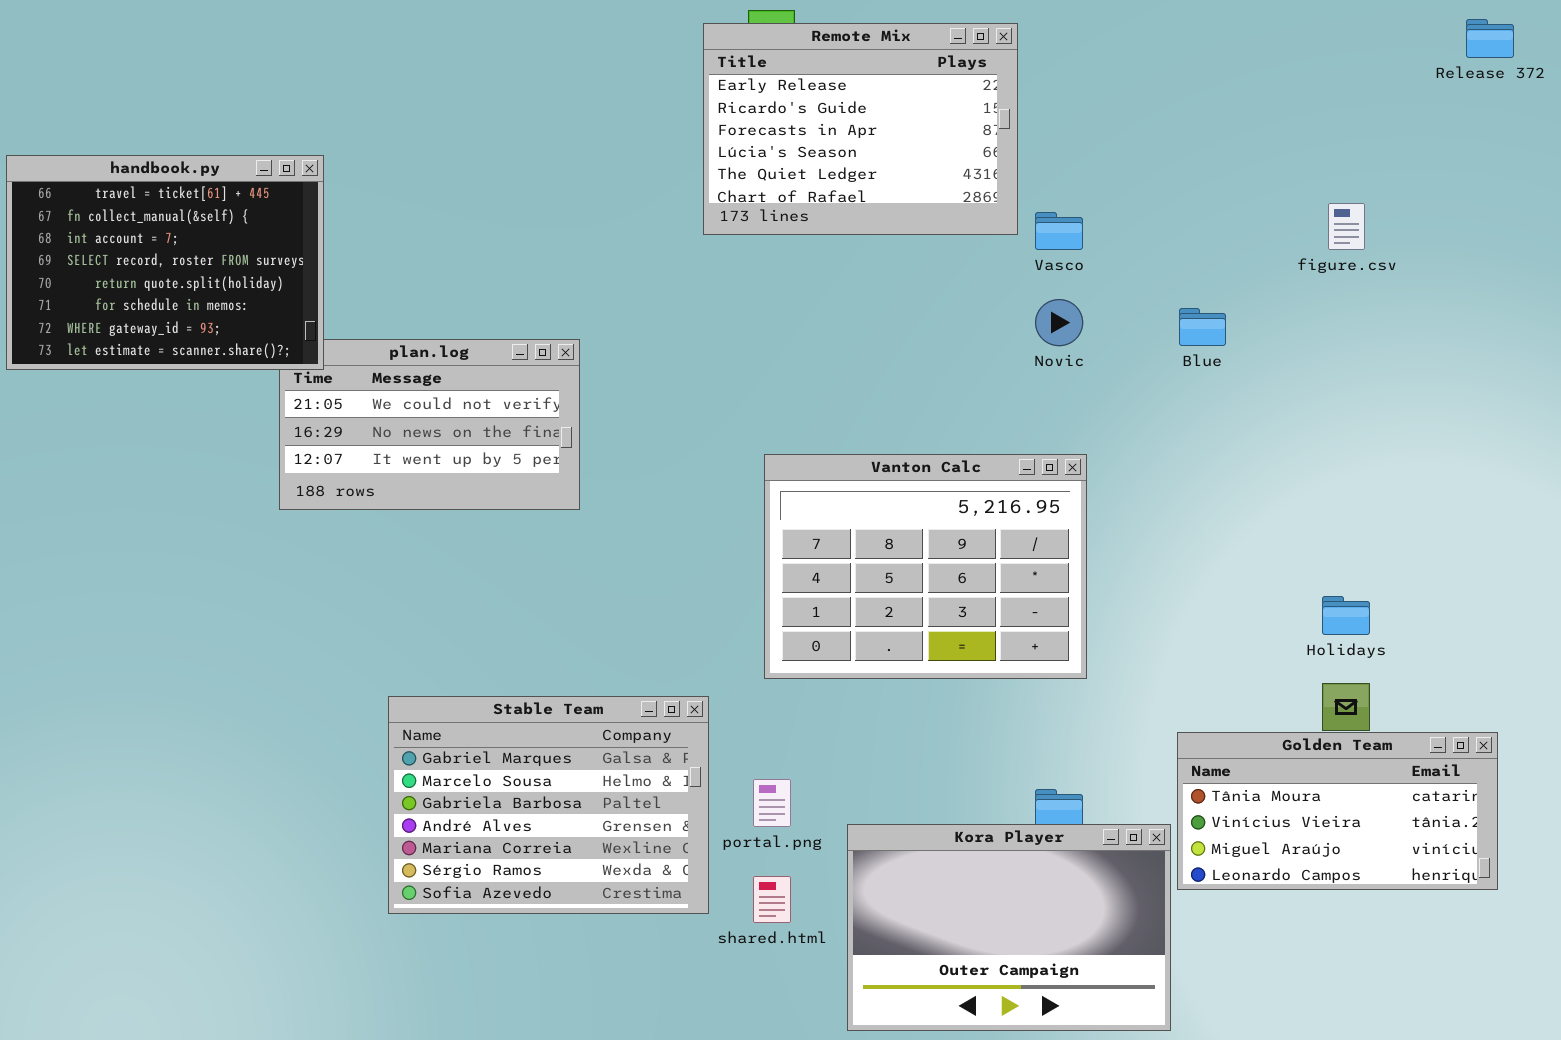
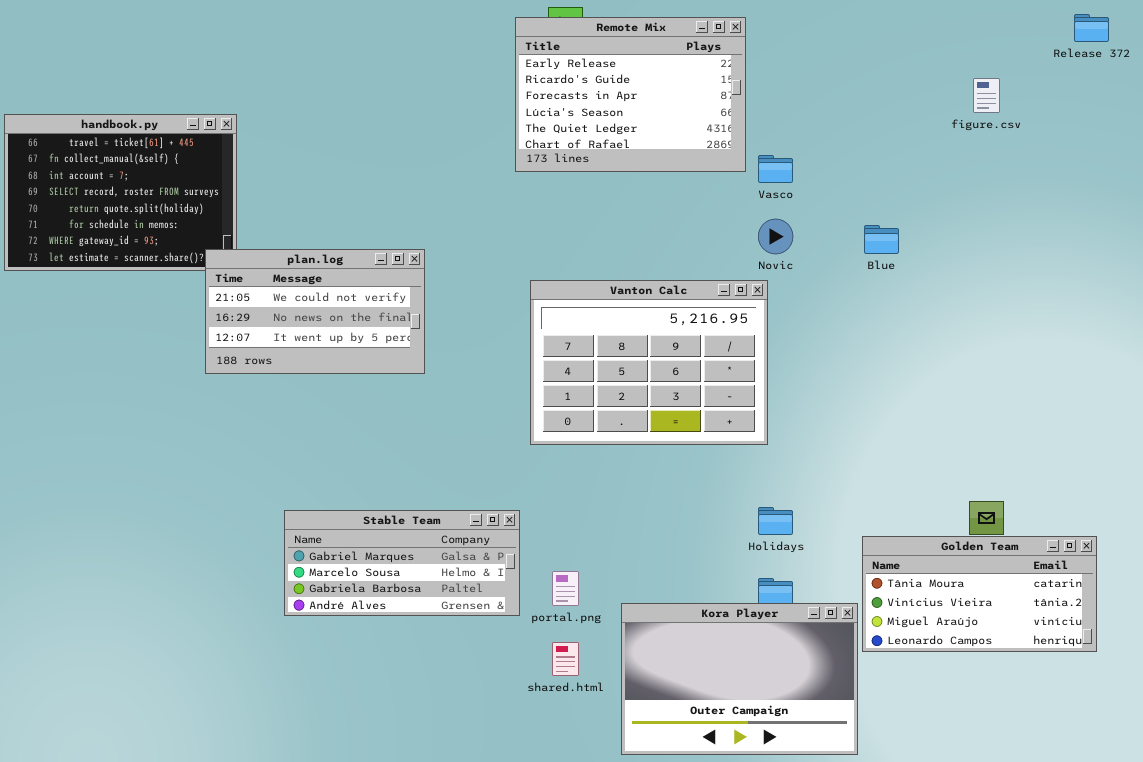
figure.csv: [1328,203,1365,250] -> [973,78,1000,113], moved
plan.log: [279,339,580,510] -> [205,249,425,374], raised
Vanton Calc: [764,454,1087,679] -> [530,280,768,445], moved
Holidays: [1322,596,1370,635] -> [758,507,793,535], moved
Stable Team: [388,696,709,914] -> [284,510,520,616], resized

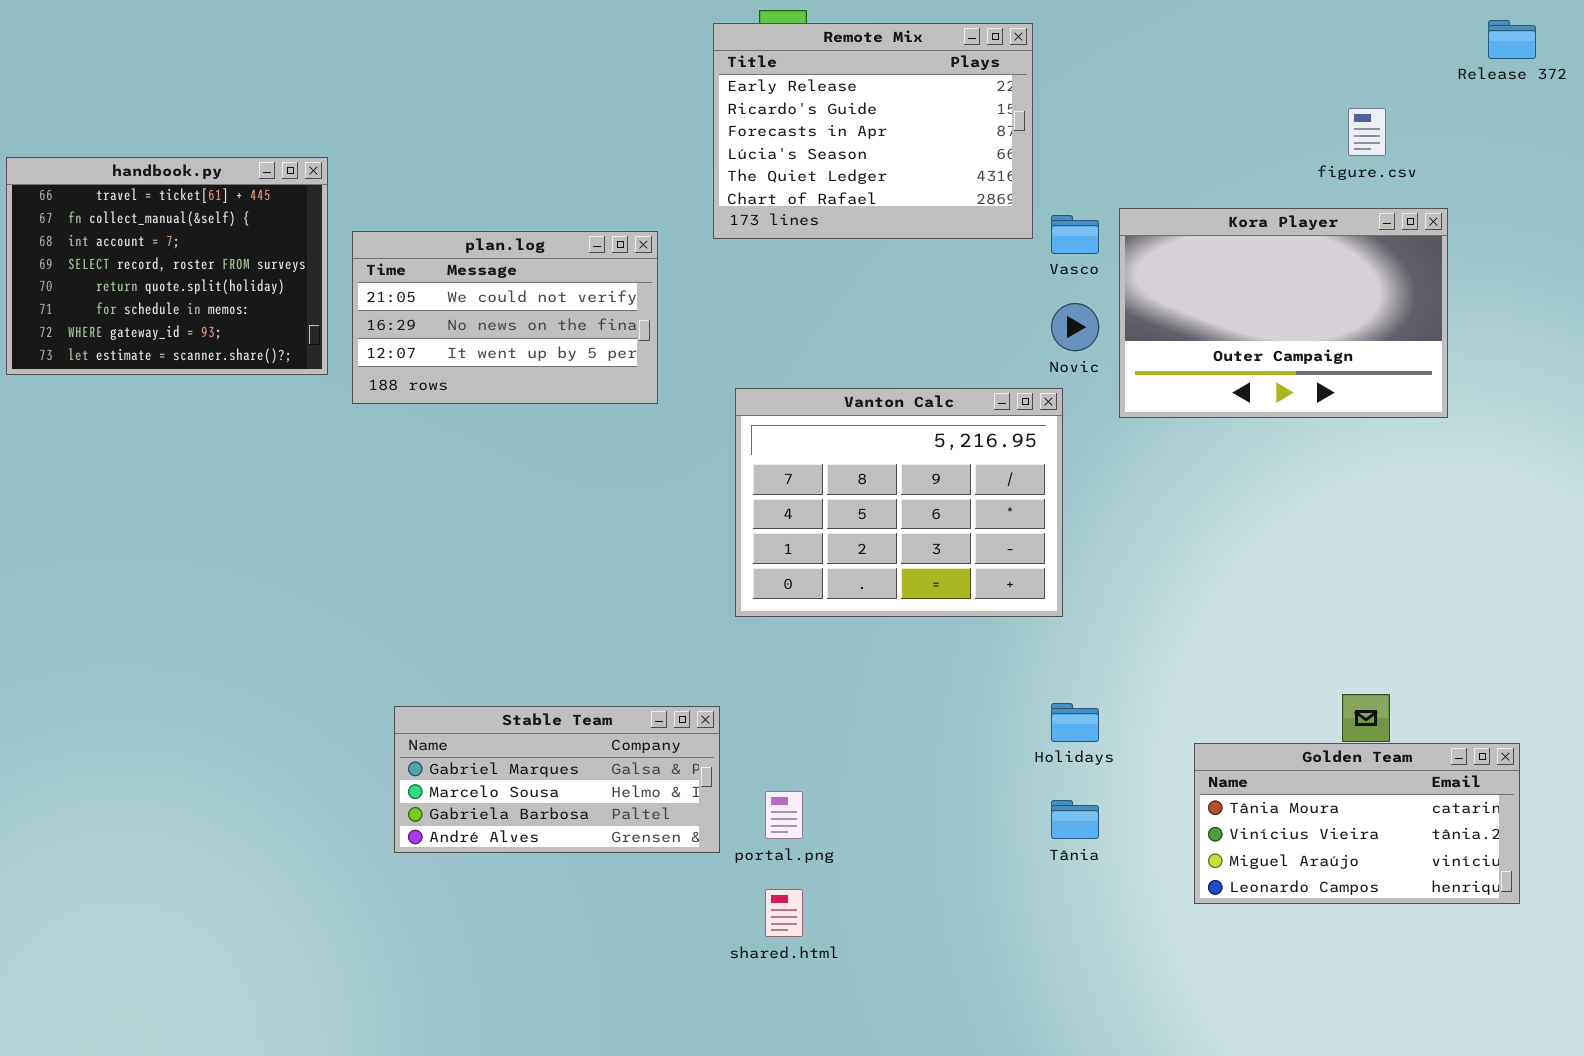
plan.log: [205,249,425,374] -> [352,231,658,404], moved
Kora Player: [621,603,858,755] -> [1119,208,1448,418], moved

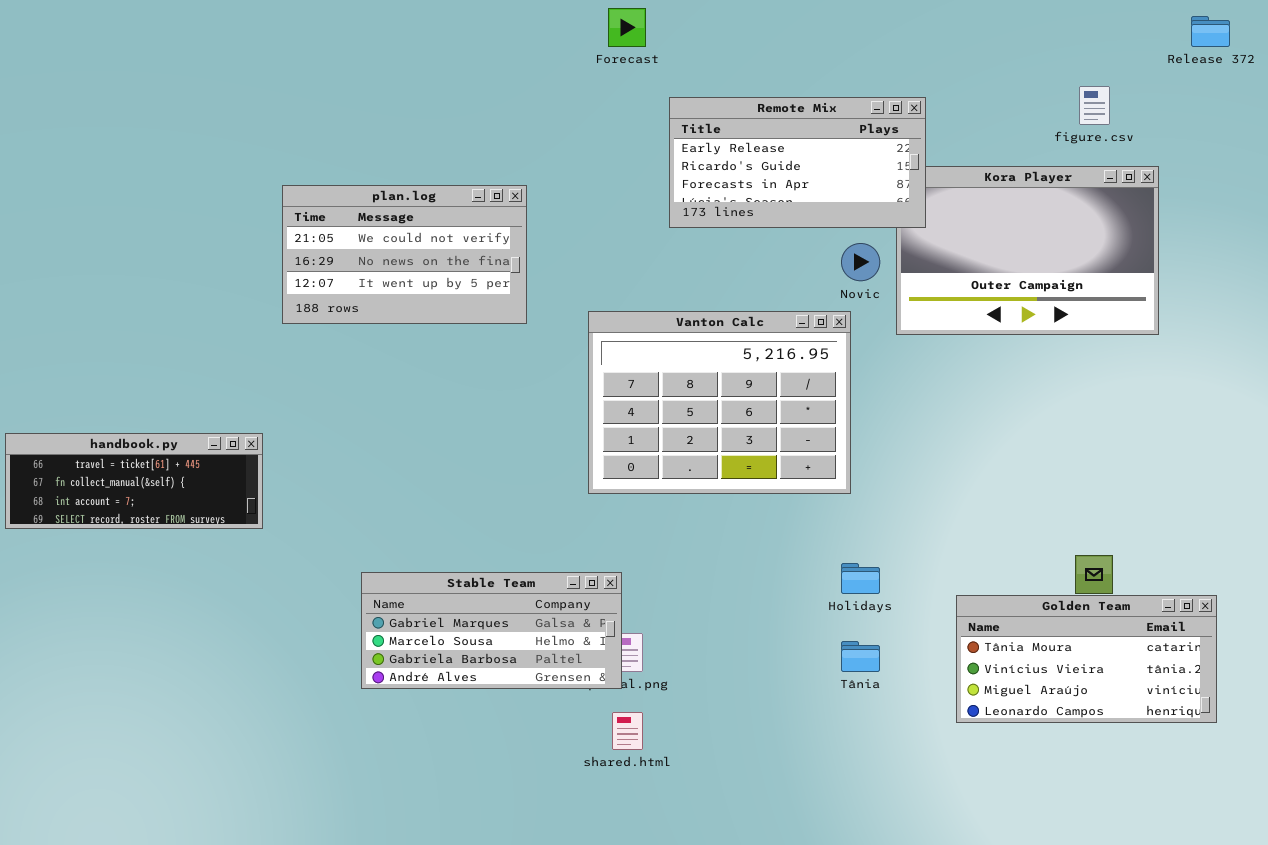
Remote Mix: [713,23,1033,239] -> [669,97,926,228], moved, resized
handbook.py: [6,157,328,375] -> [5,433,263,529], moved, resized
Stable Team: [394,706,720,853] -> [361,572,622,689], moved

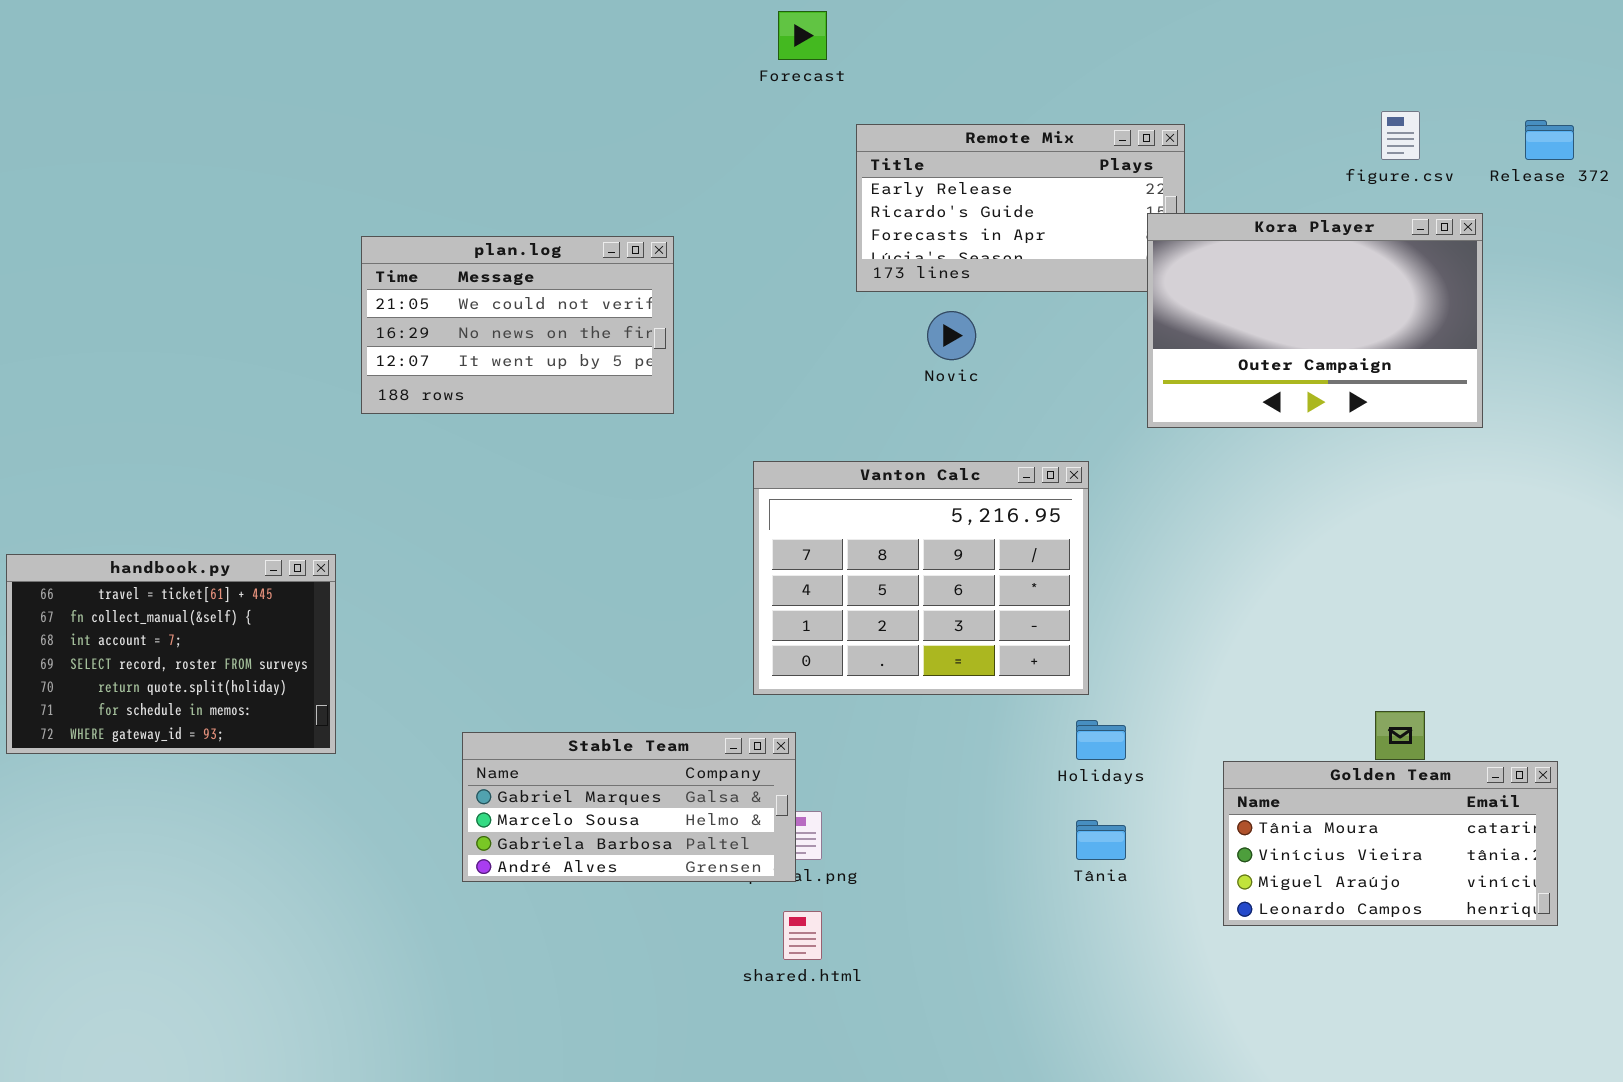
Release 372: [1191,16,1230,47] -> [1525,120,1574,160], moved
Kora Player: [896,166,1159,335] -> [1147,213,1483,428], raised
Novic: [841,243,880,281] -> [927,311,976,360], moved
Vanton Calc: [588,311,851,494] -> [753,461,1089,695], moved
handbook.py: [5,433,263,529] -> [6,554,336,754], resized

